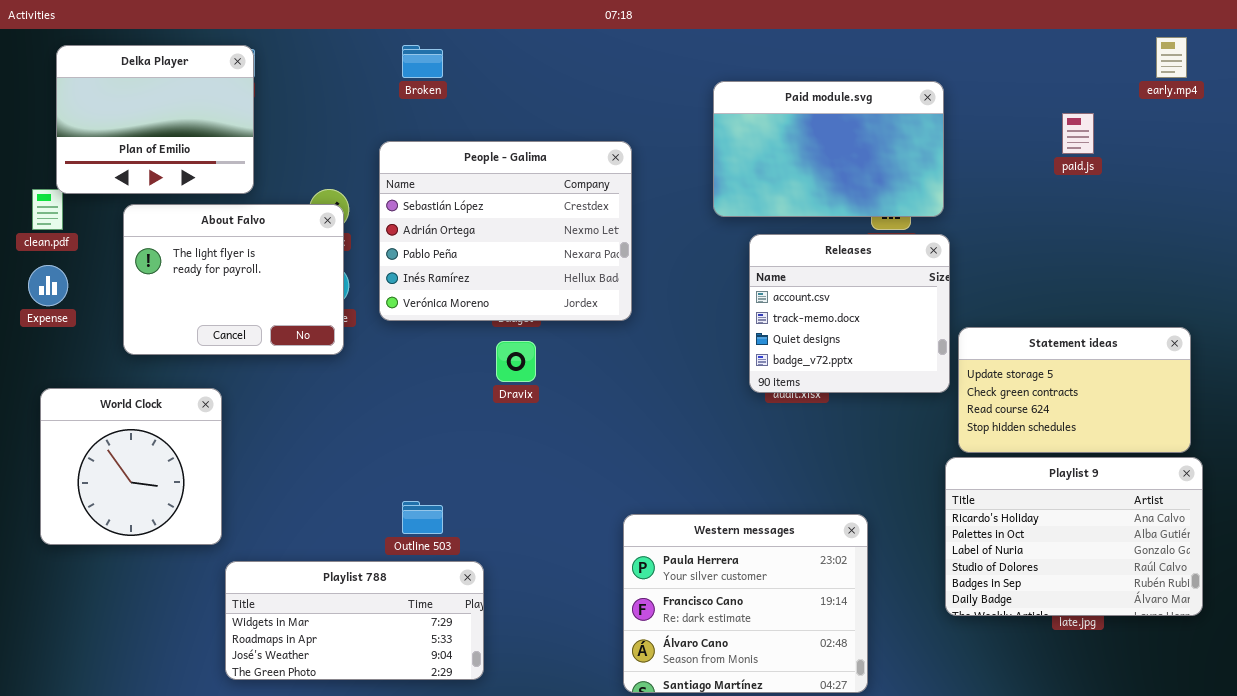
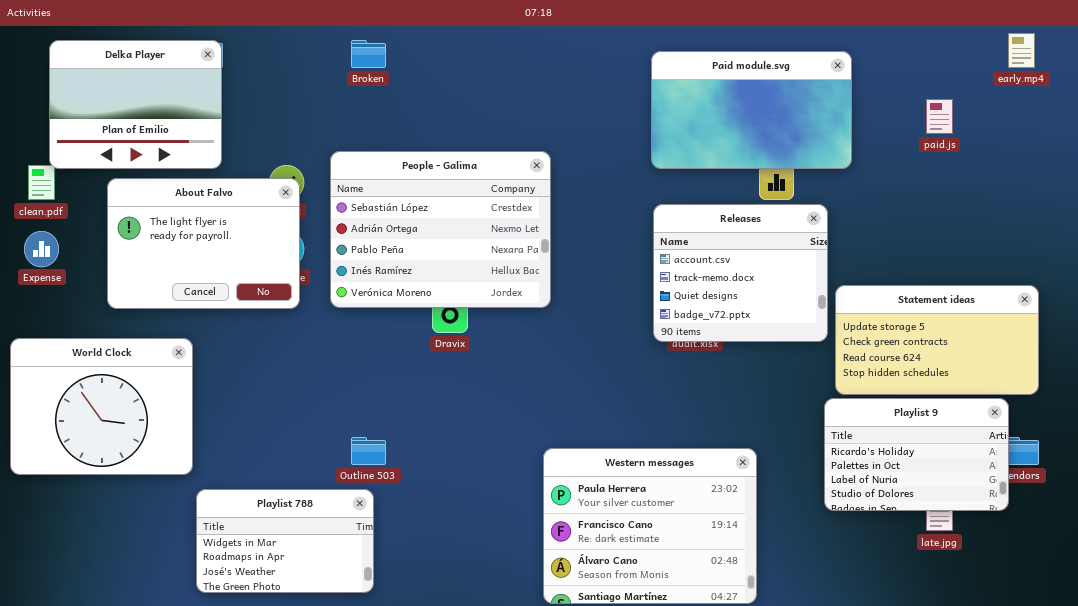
Paid module.svg: [713,81,944,217] -> [651,51,852,169], moved
People - Galima: [379,141,632,321] -> [330,151,551,308], moved
World Clock: [40,388,222,545] -> [10,338,193,475], resized
Playlist 9: [945,457,1203,616] -> [824,398,1009,511], resized
Playlist 788: [225,561,484,680] -> [196,489,374,593], resized

